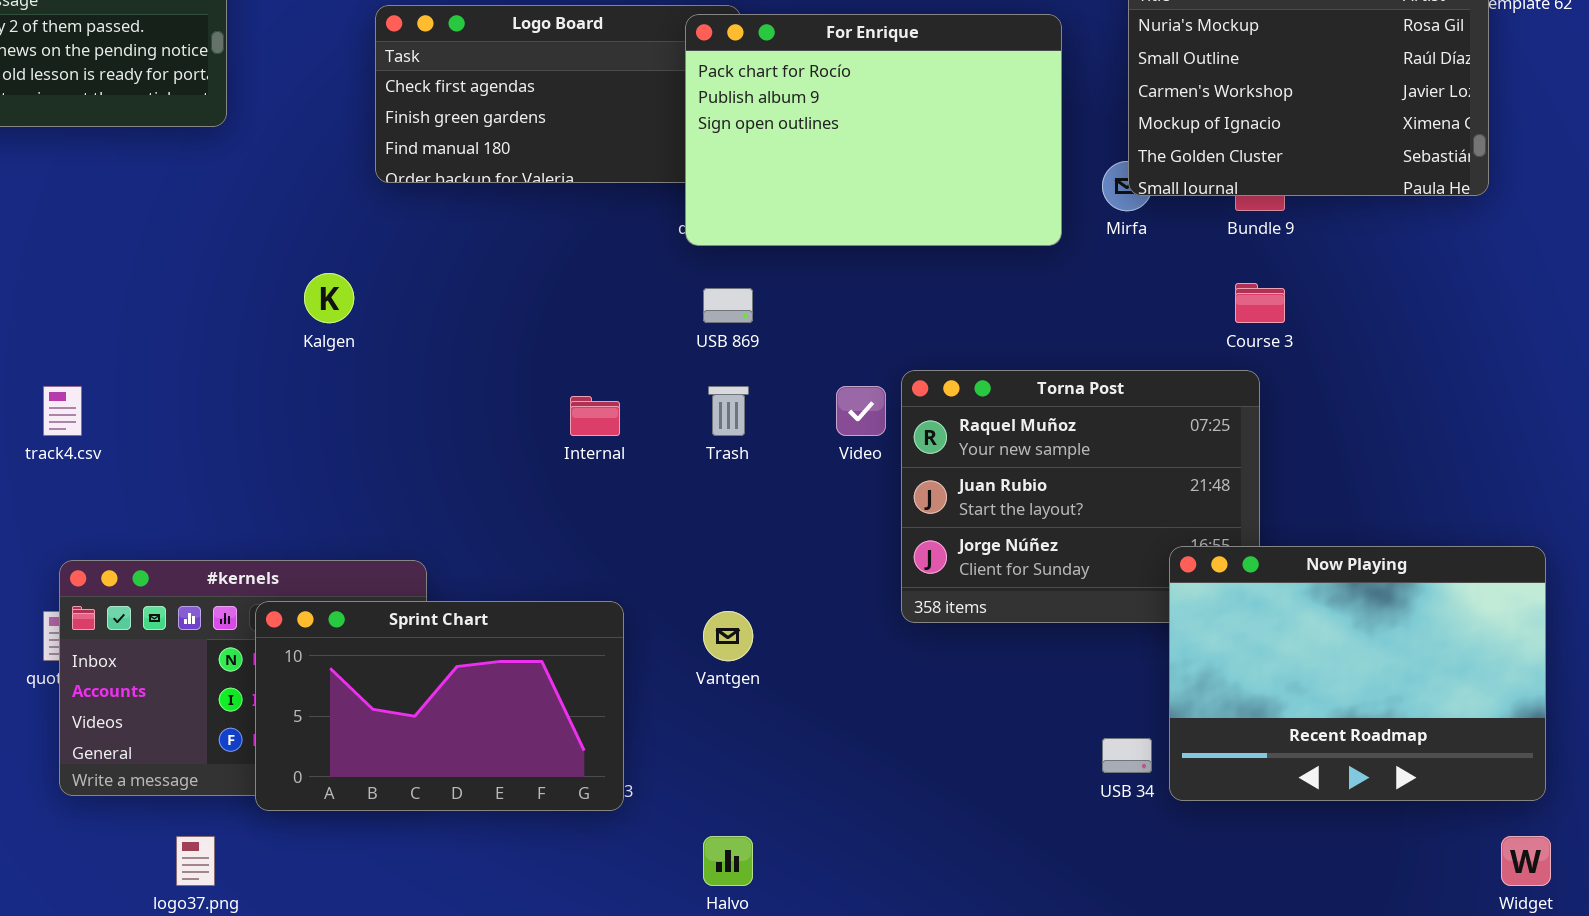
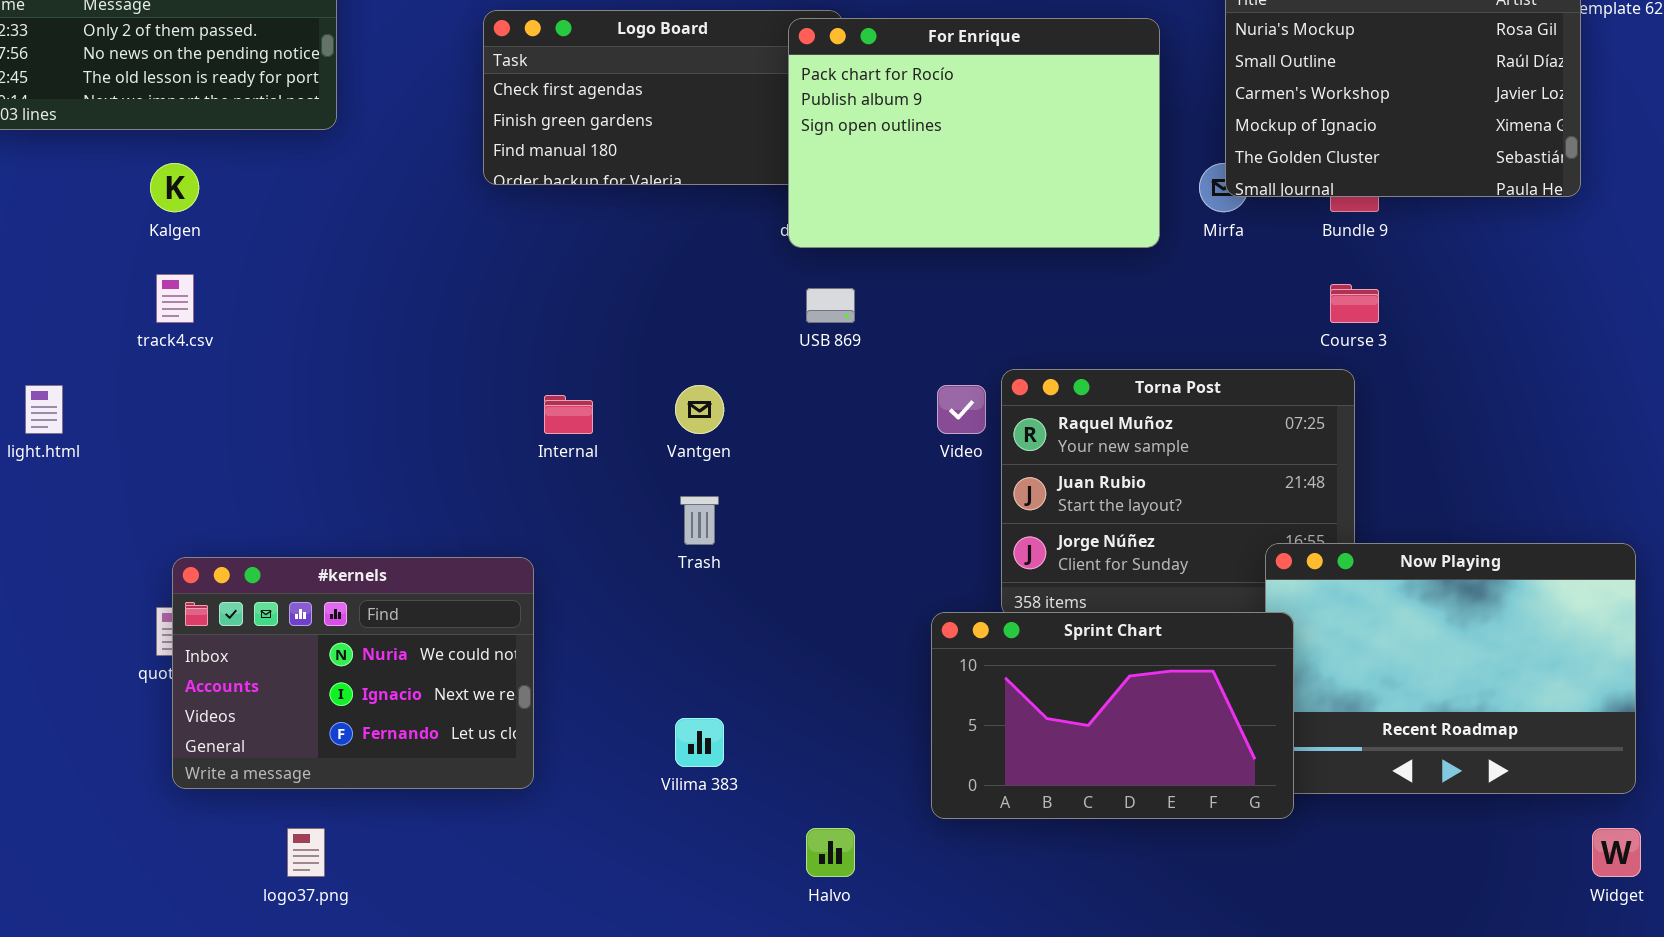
Kalgen: [304,273,354,323] -> [150,163,199,212], moved
track4.csv: [43,386,82,436] -> [156,274,194,323], moved
Trash: [708,386,749,436] -> [680,496,719,545], moved
Internal: [570,396,620,436] -> [544,395,593,434], moved
Sprint Chart: [255,601,624,811] -> [931,612,1294,819], moved
Vantgen: [703,611,753,661] -> [675,385,724,434], moved

